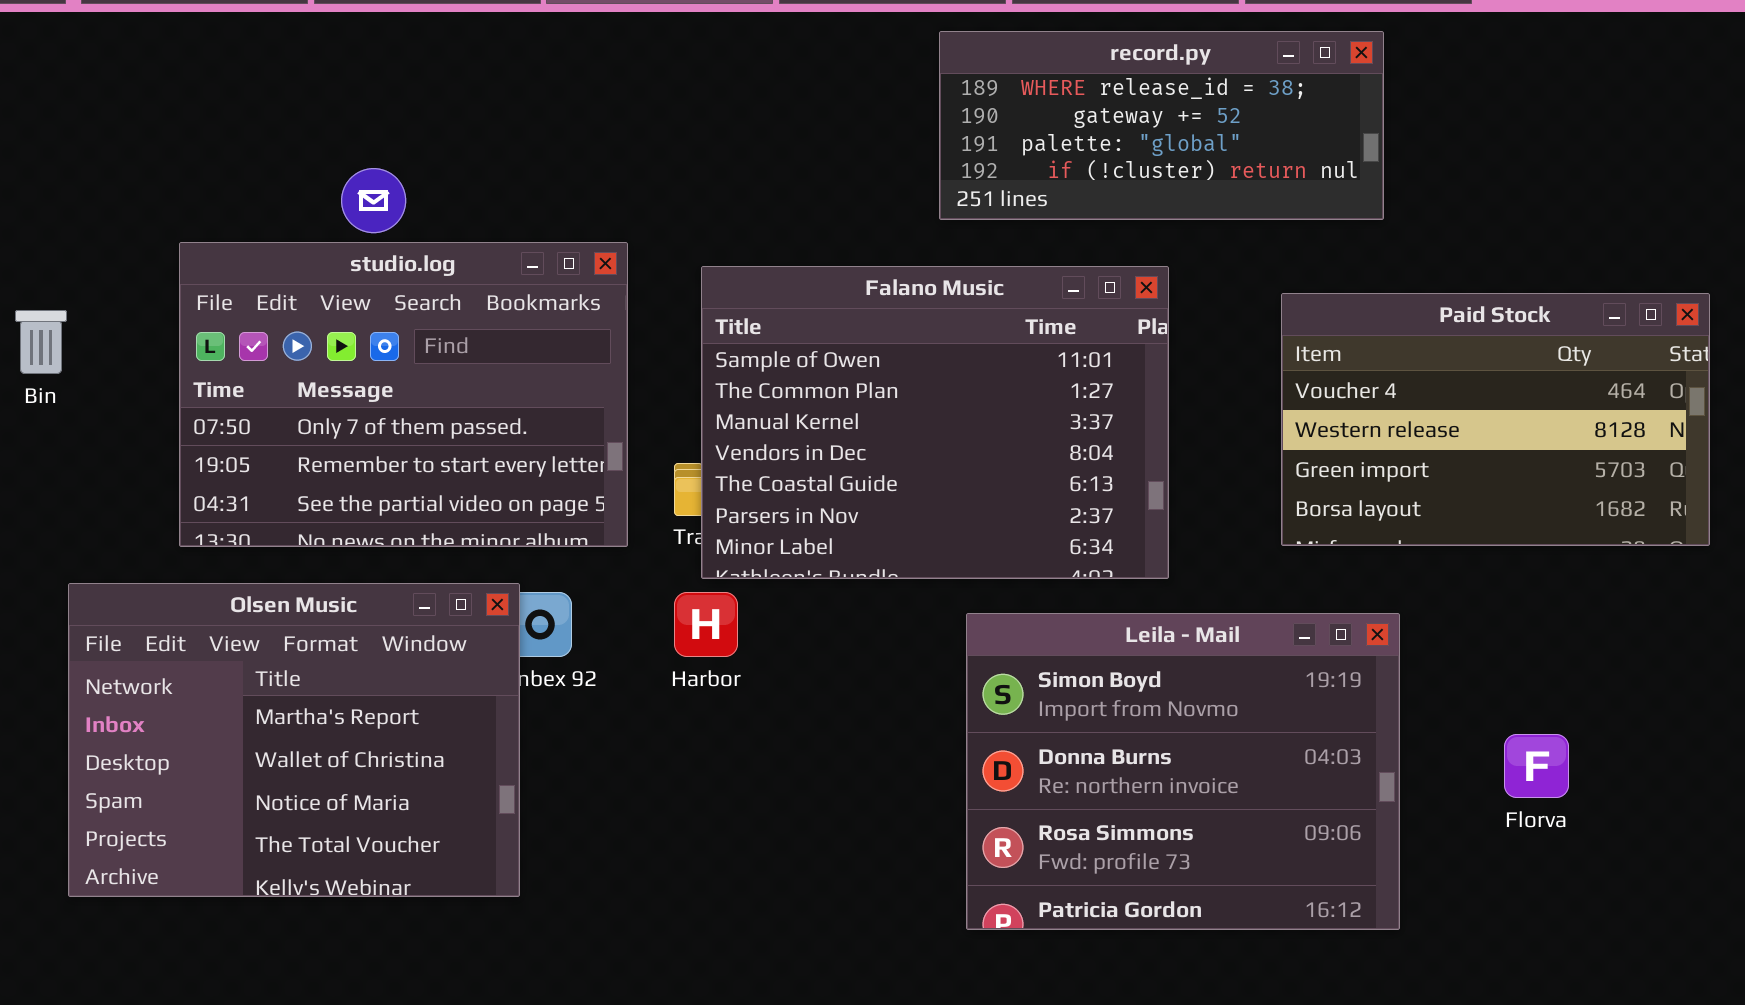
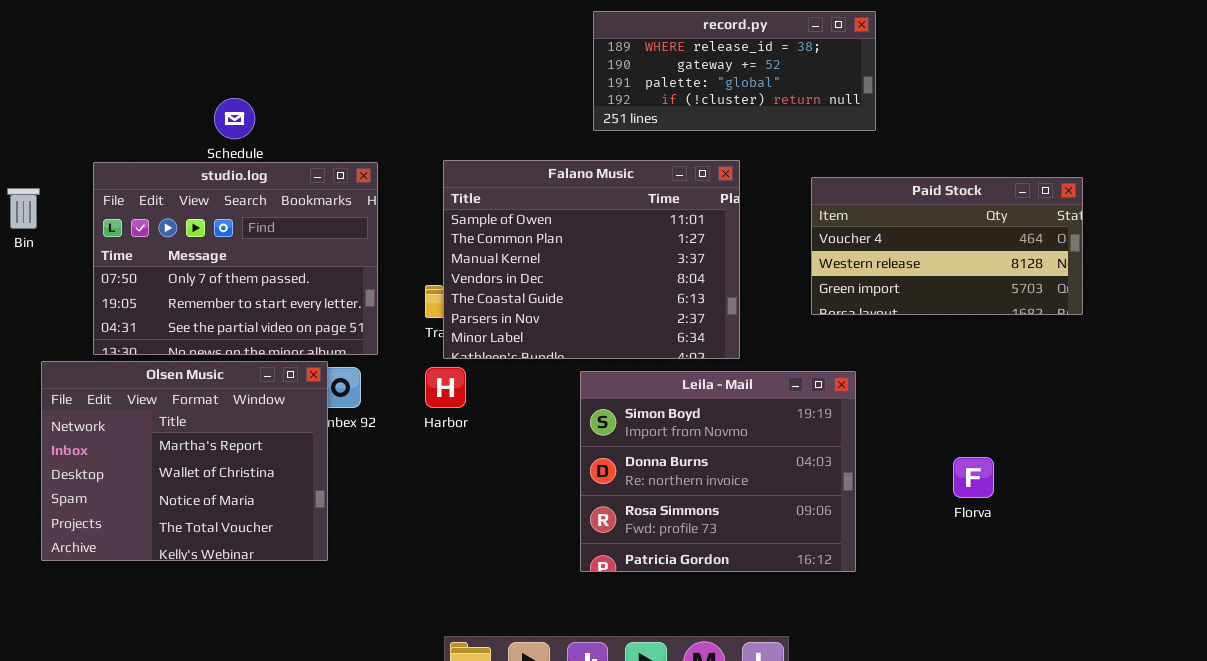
studio.log: [179,242,628,547] -> [93,162,378,355], moved
Paid Stock: [1281,293,1710,546] -> [811,177,1083,315], resized
Leila - Mail: [966,613,1400,930] -> [580,371,856,572], moved

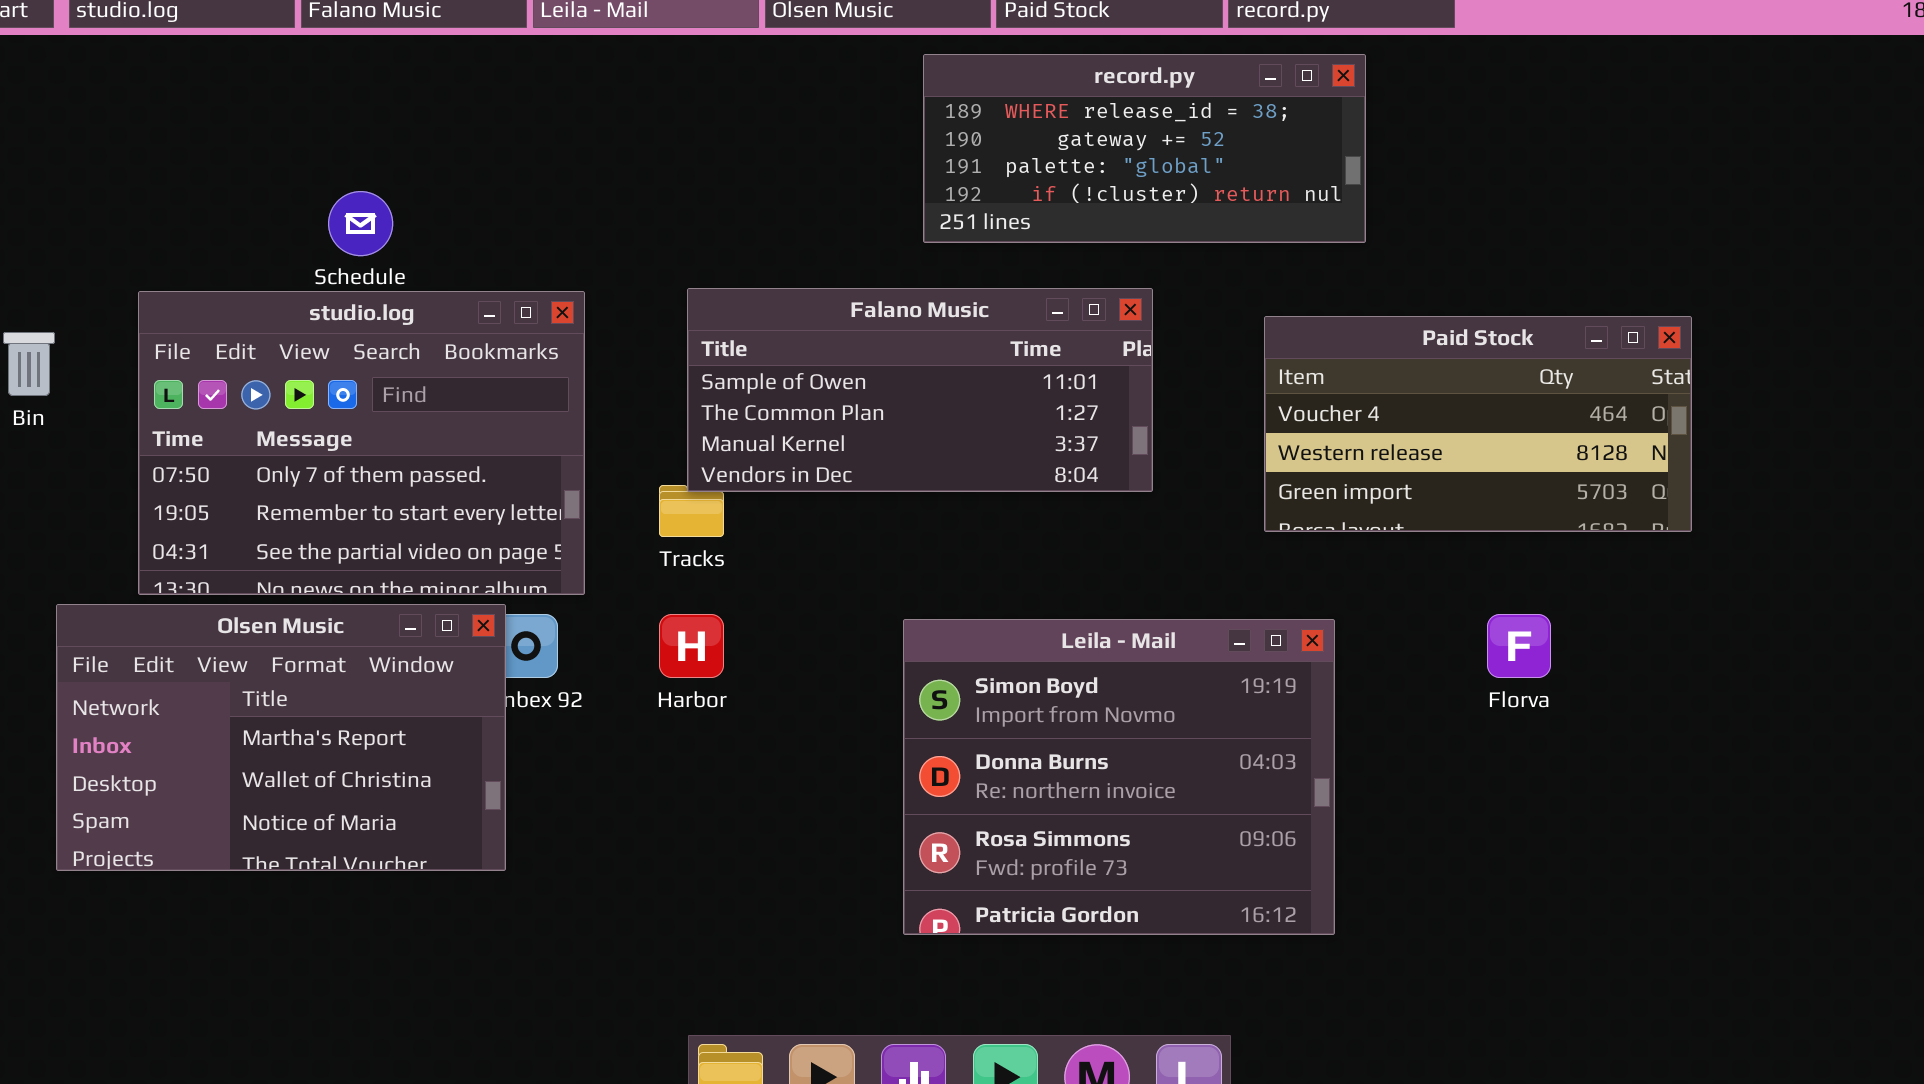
Falano Music: [443,160,740,359] -> [687,288,1153,492], resized
Olsen Music: [41,361,328,561] -> [56,604,506,871], resized
Florva: [953,457,994,498] -> [1487,614,1551,678], moved

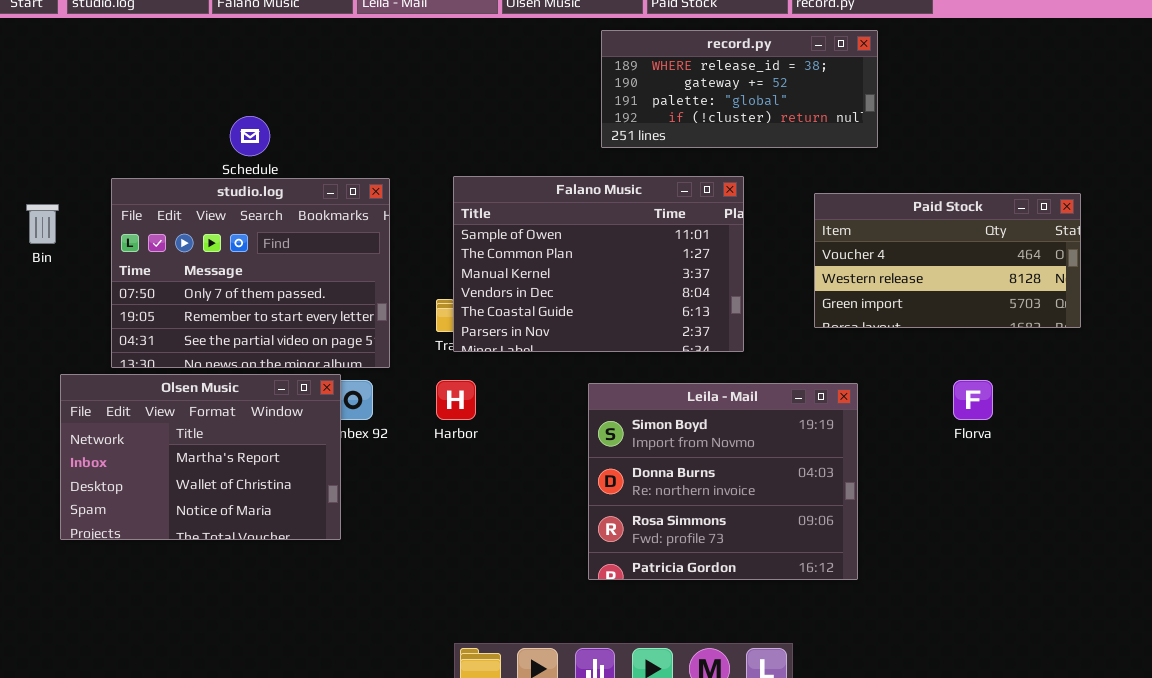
Falano Music: [687,288,1153,492] -> [453,176,744,352], resized

